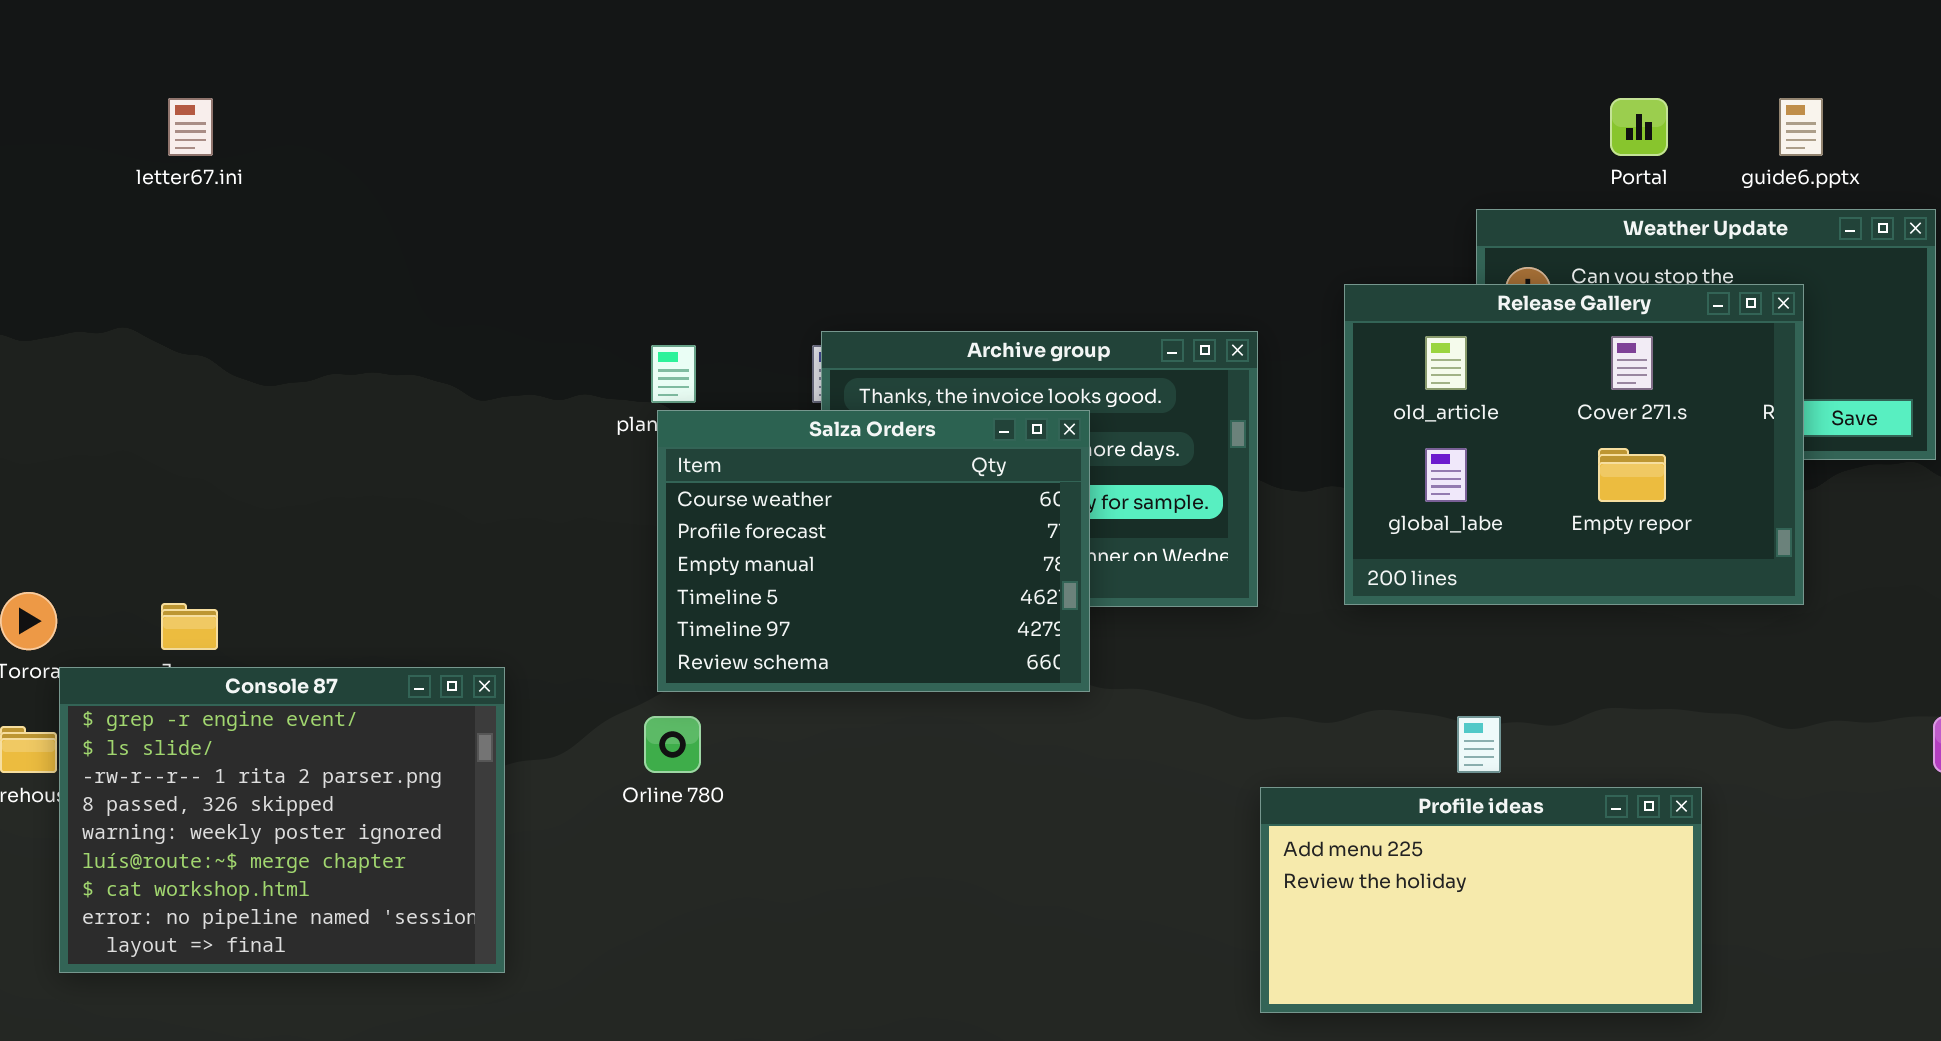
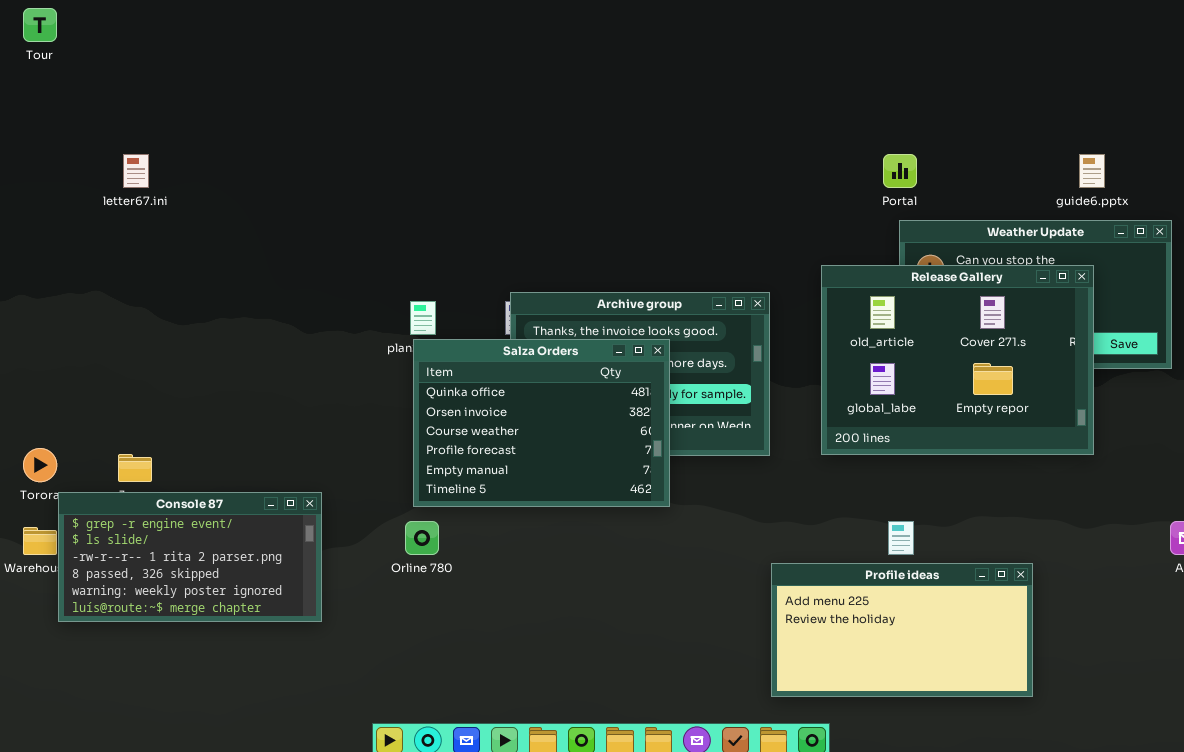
Portal: [1610,98,1668,156] -> [883,154,917,188], moved
Salza Orders: [657,410,1090,692] -> [413,339,670,507], scrolled up 2 rows
Console 87: [59,667,505,973] -> [58,492,322,622], resized

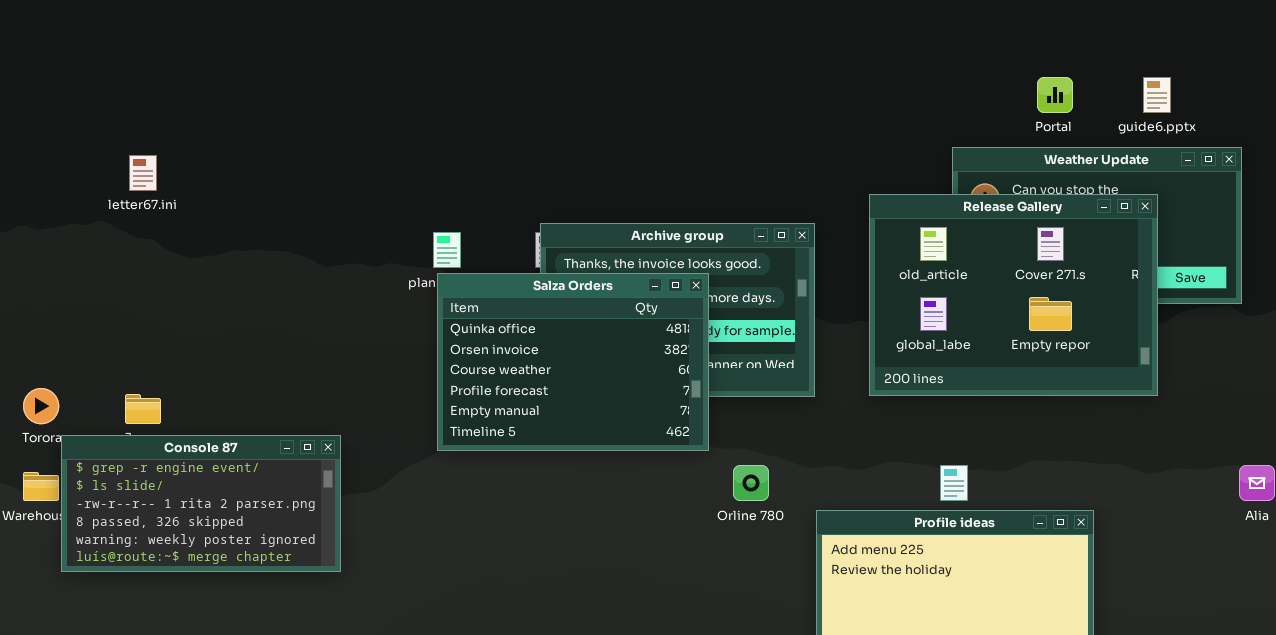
letter67.ini: [123,154,149,188] -> [129,155,157,191], moved
Portal: [883,154,917,188] -> [1037,77,1073,113], moved
Orline 780: [405,521,439,555] -> [733,465,769,501], moved

